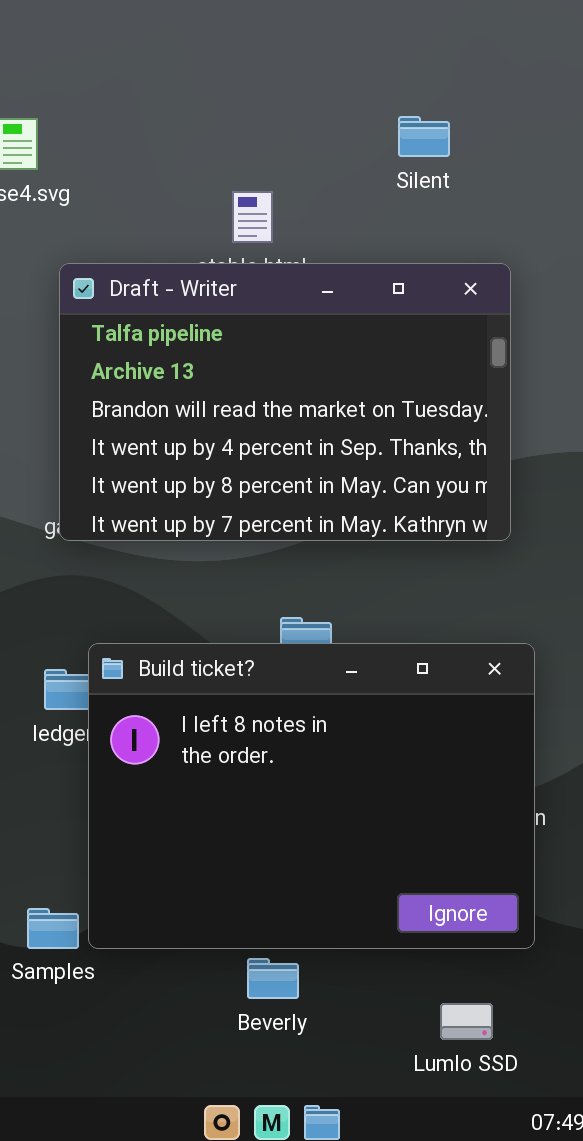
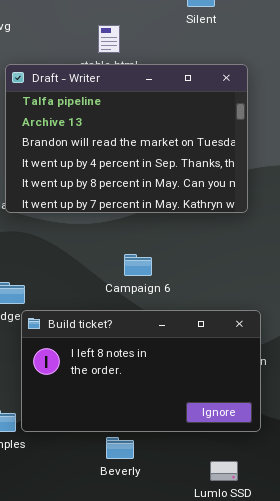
Build ticket?: [88,643,535,949] -> [21,310,261,432], resized

